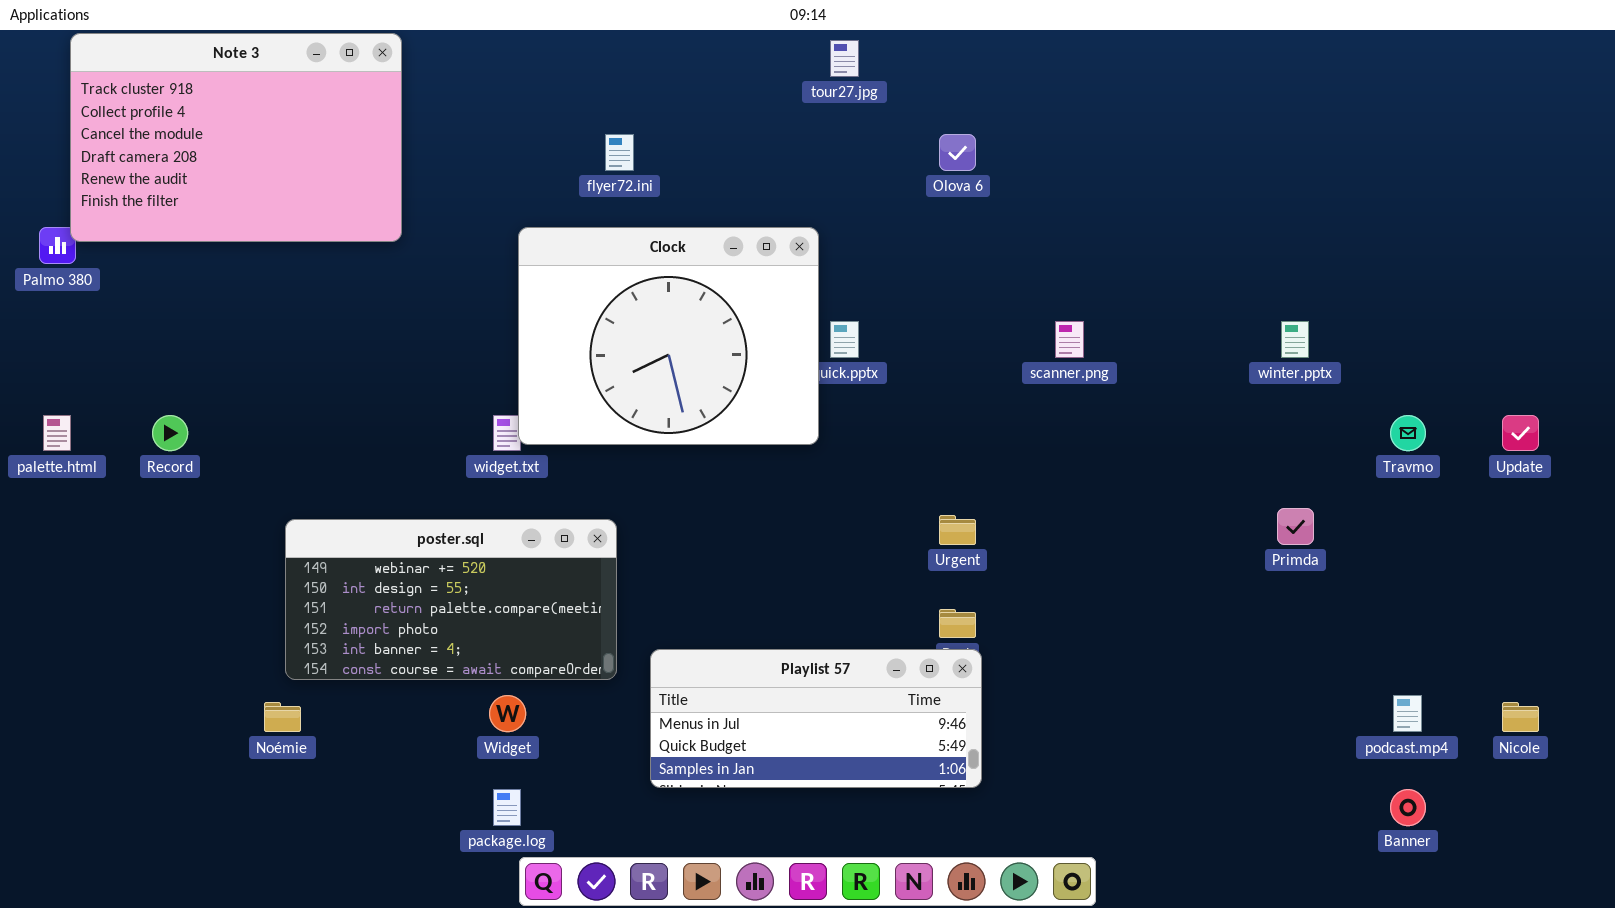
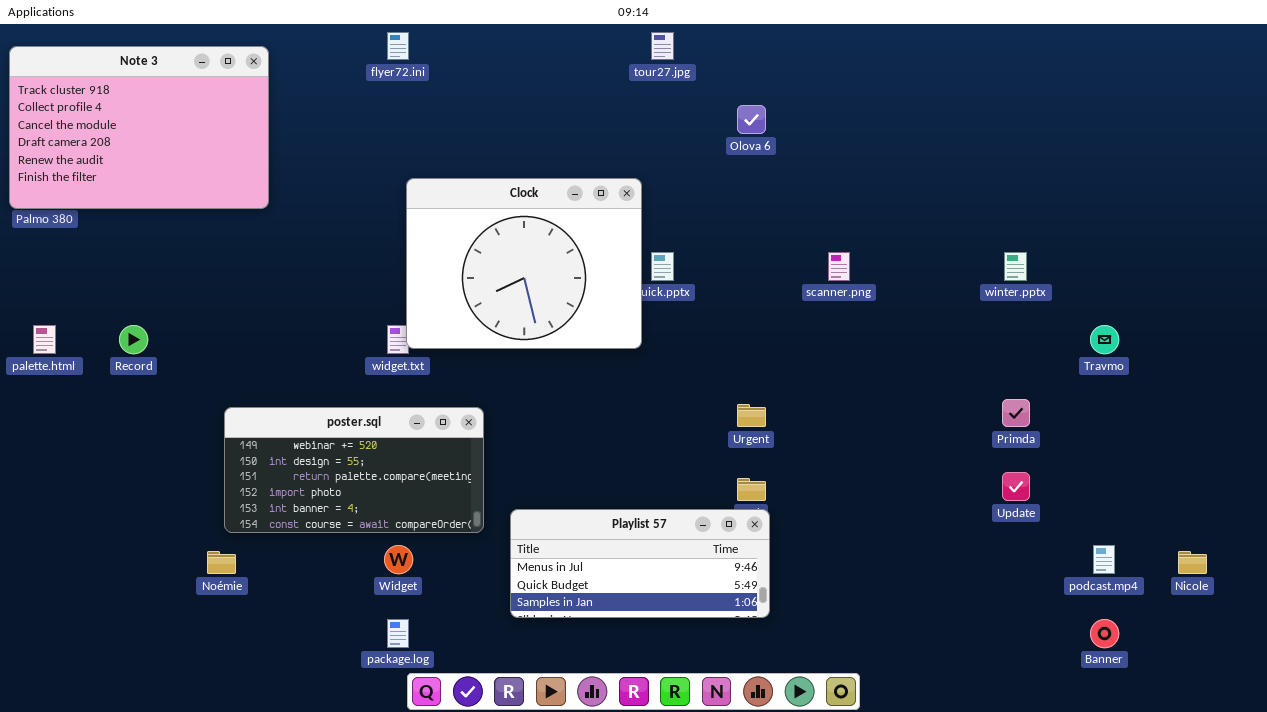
Note 3: [70,33,402,242] -> [9,46,269,209], moved
flyer72.ini: [605,134,634,171] -> [387,32,409,60], moved
Update: [1502,415,1539,451] -> [1002,472,1030,501], moved

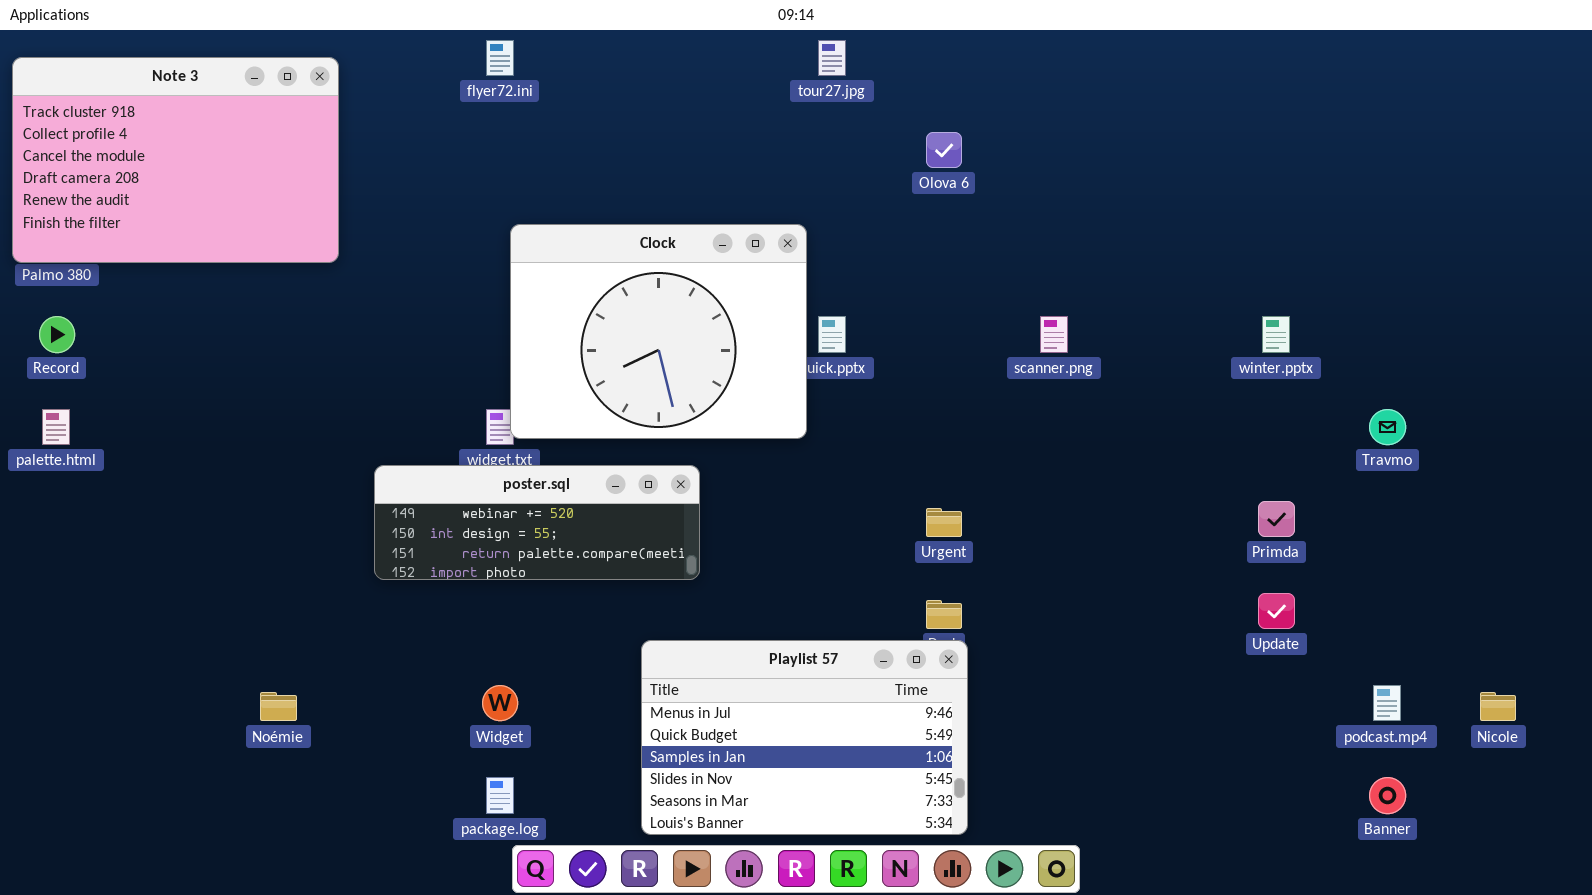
Record: [119,325,148,354] -> [39,316,75,353], moved
poster.sql: [224,407,484,533] -> [374,465,700,580], moved, resized
Playlist 57: [510,509,770,618] -> [641,640,968,835], resized

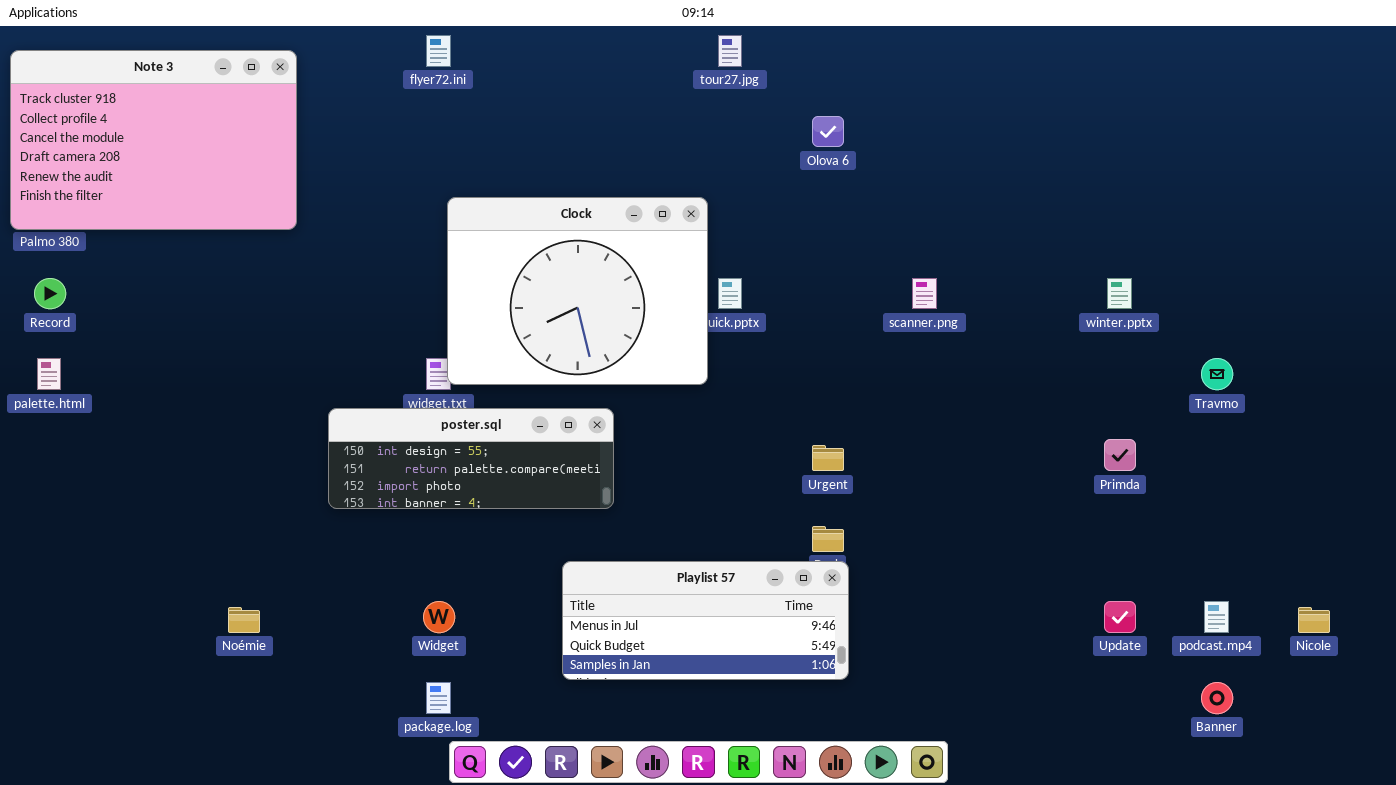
poster.sql: [374,465,700,580] -> [328,408,614,509], scrolled down 1 row
Update: [1258,593,1295,629] -> [1104,601,1136,633], moved
Playlist 57: [641,640,968,835] -> [562,561,849,680], resized

